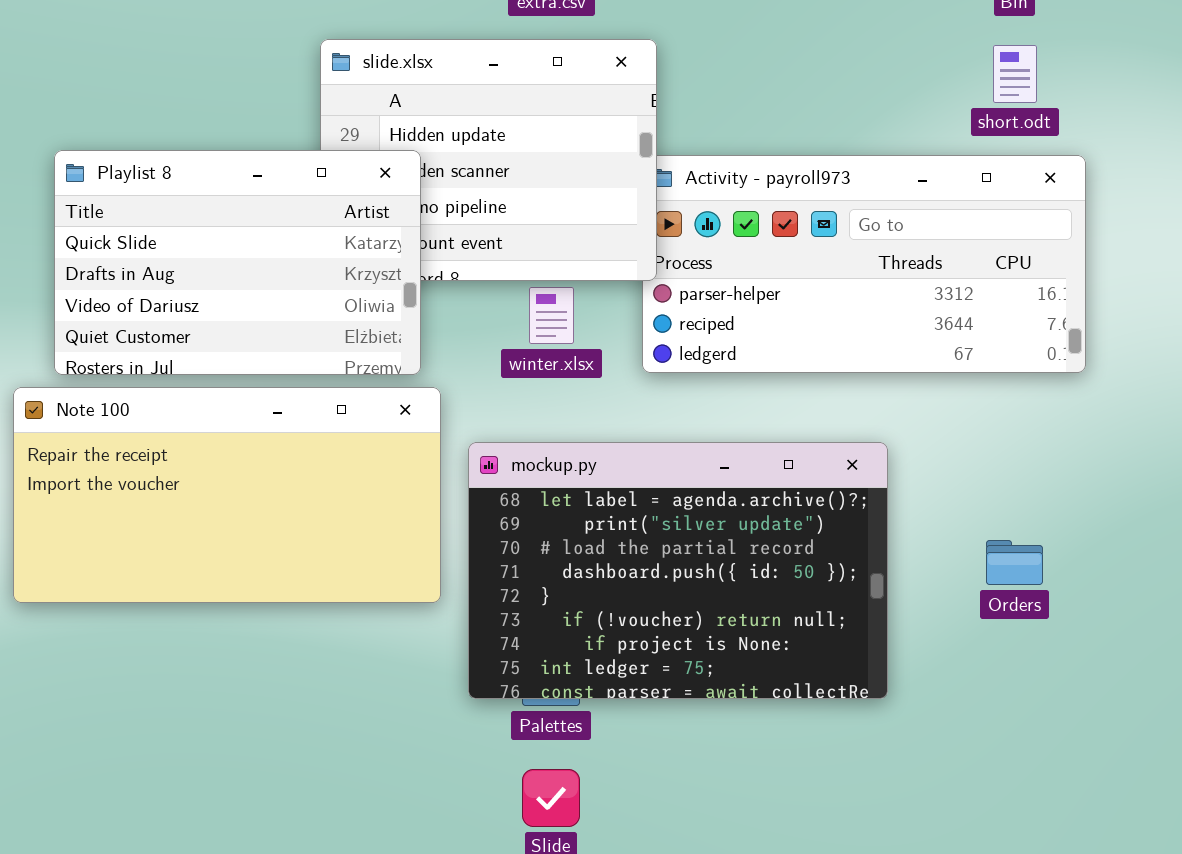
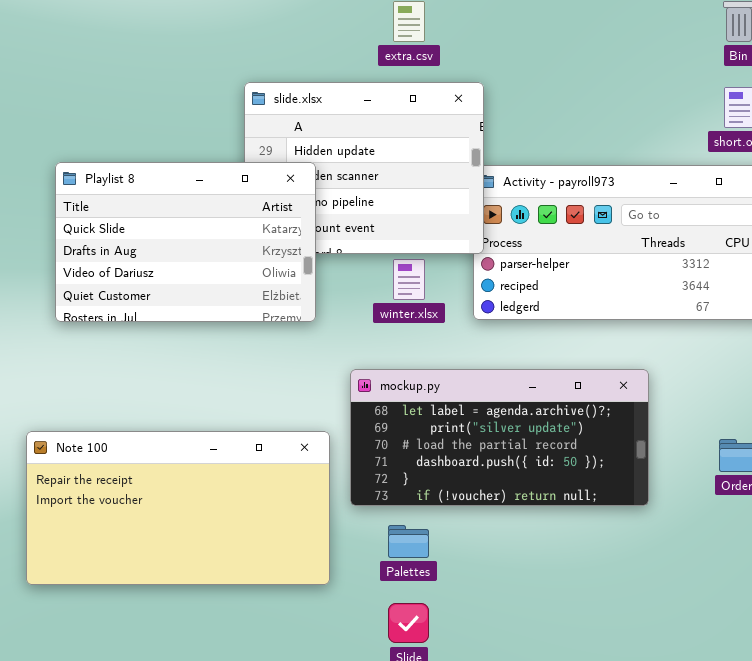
Note 100: [13,387,441,603] -> [26,431,330,585], moved
mockup.py: [468,442,888,699] -> [350,369,649,506], resized

